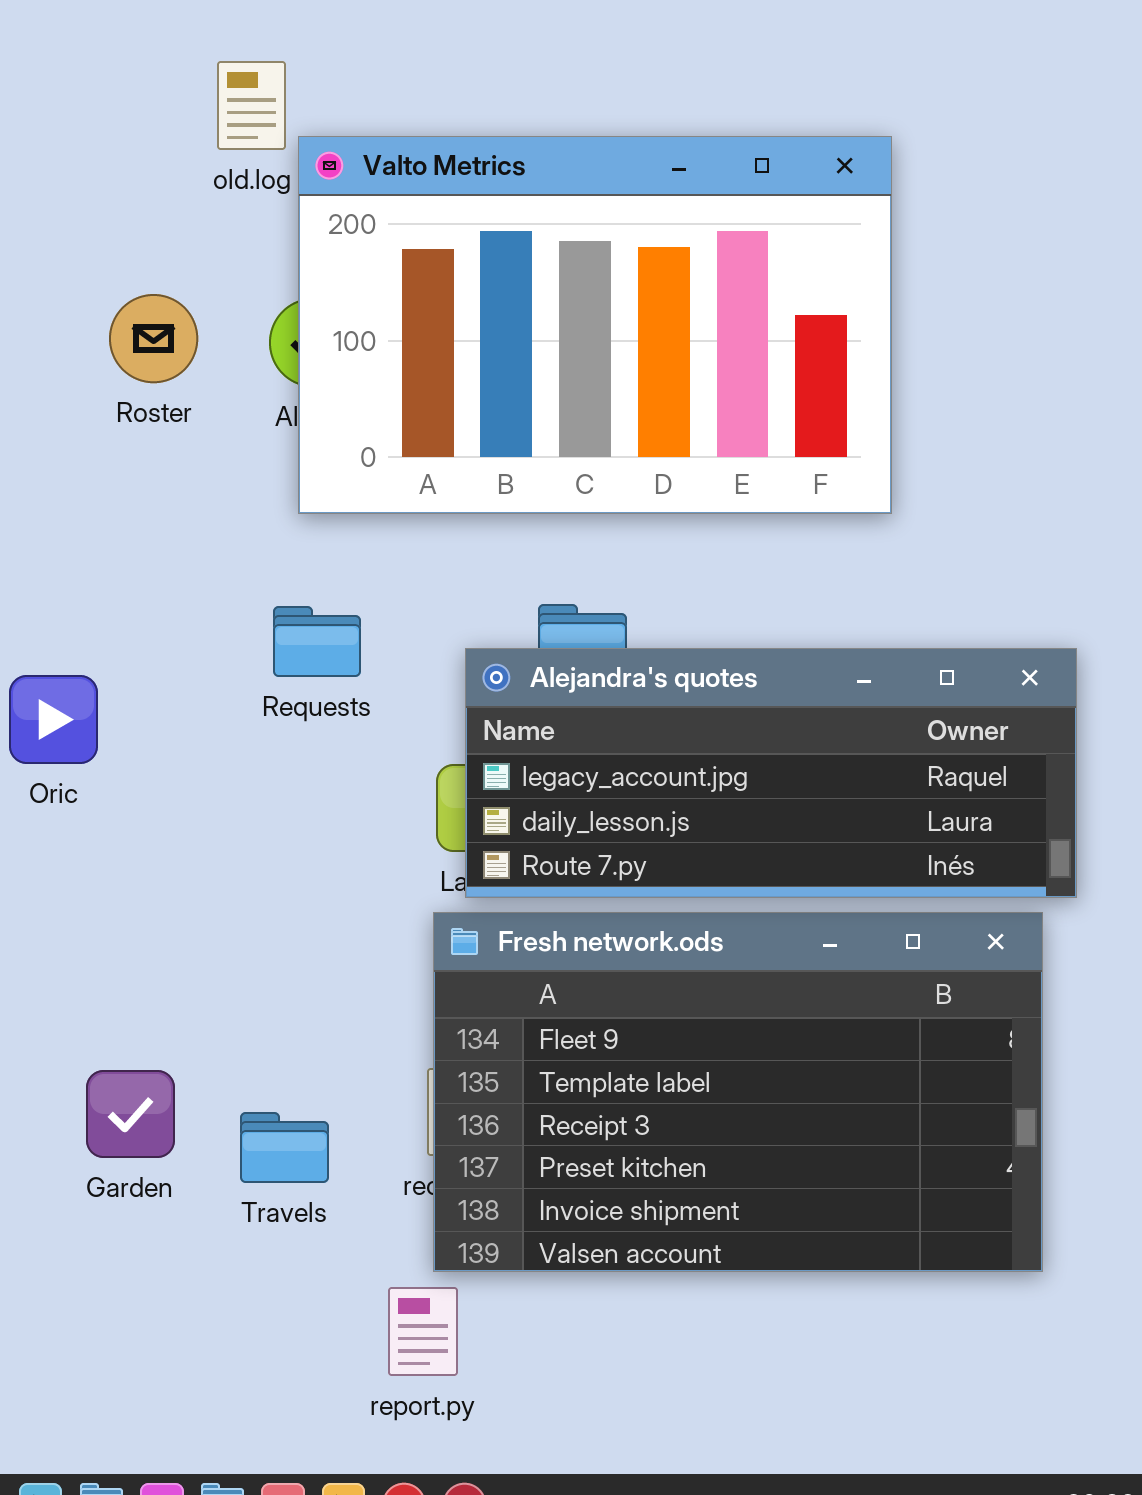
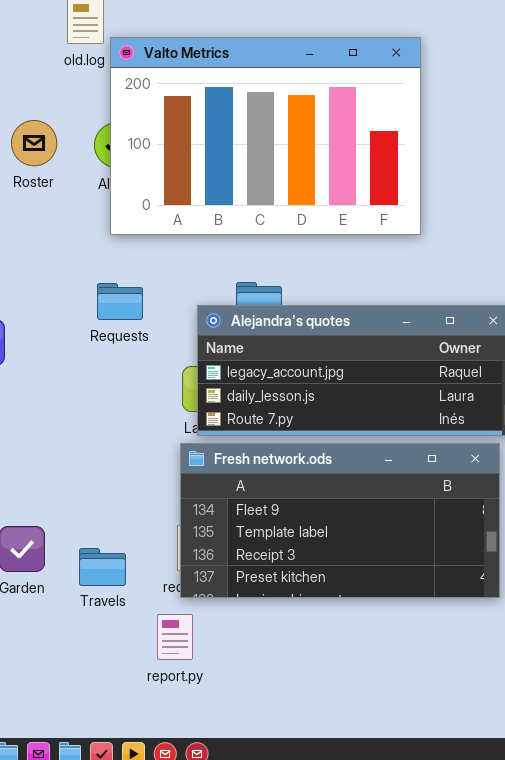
Fresh network.ods: [433,912,1043,1272] -> [180,443,500,598], resized
report.py: [388,1287,458,1376] -> [157,614,193,660], moved

